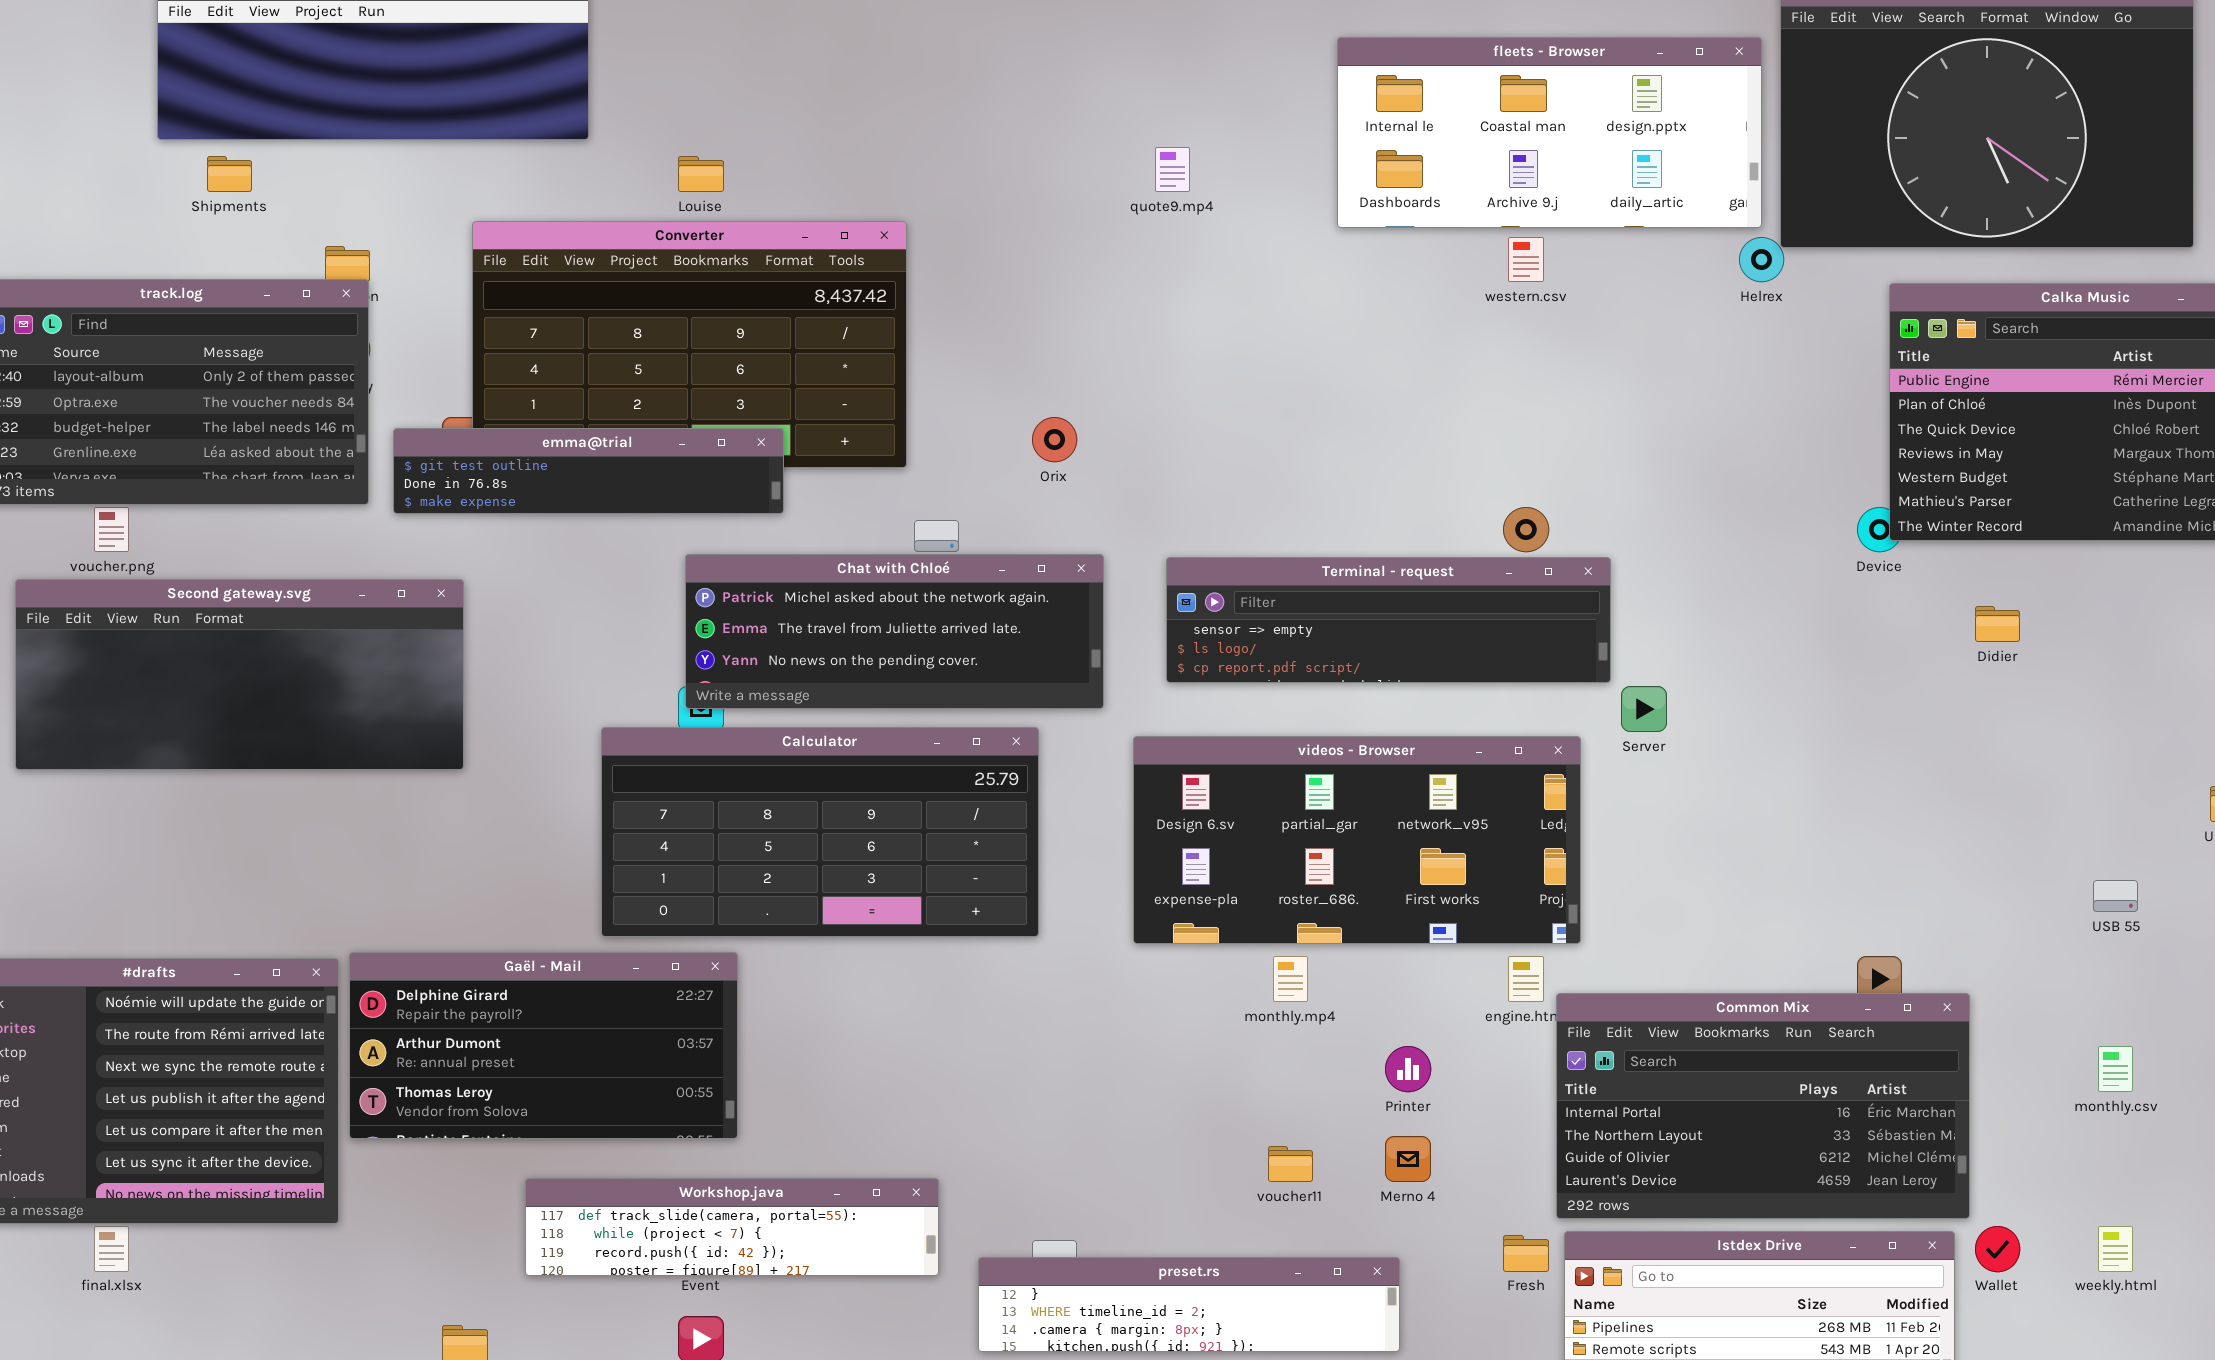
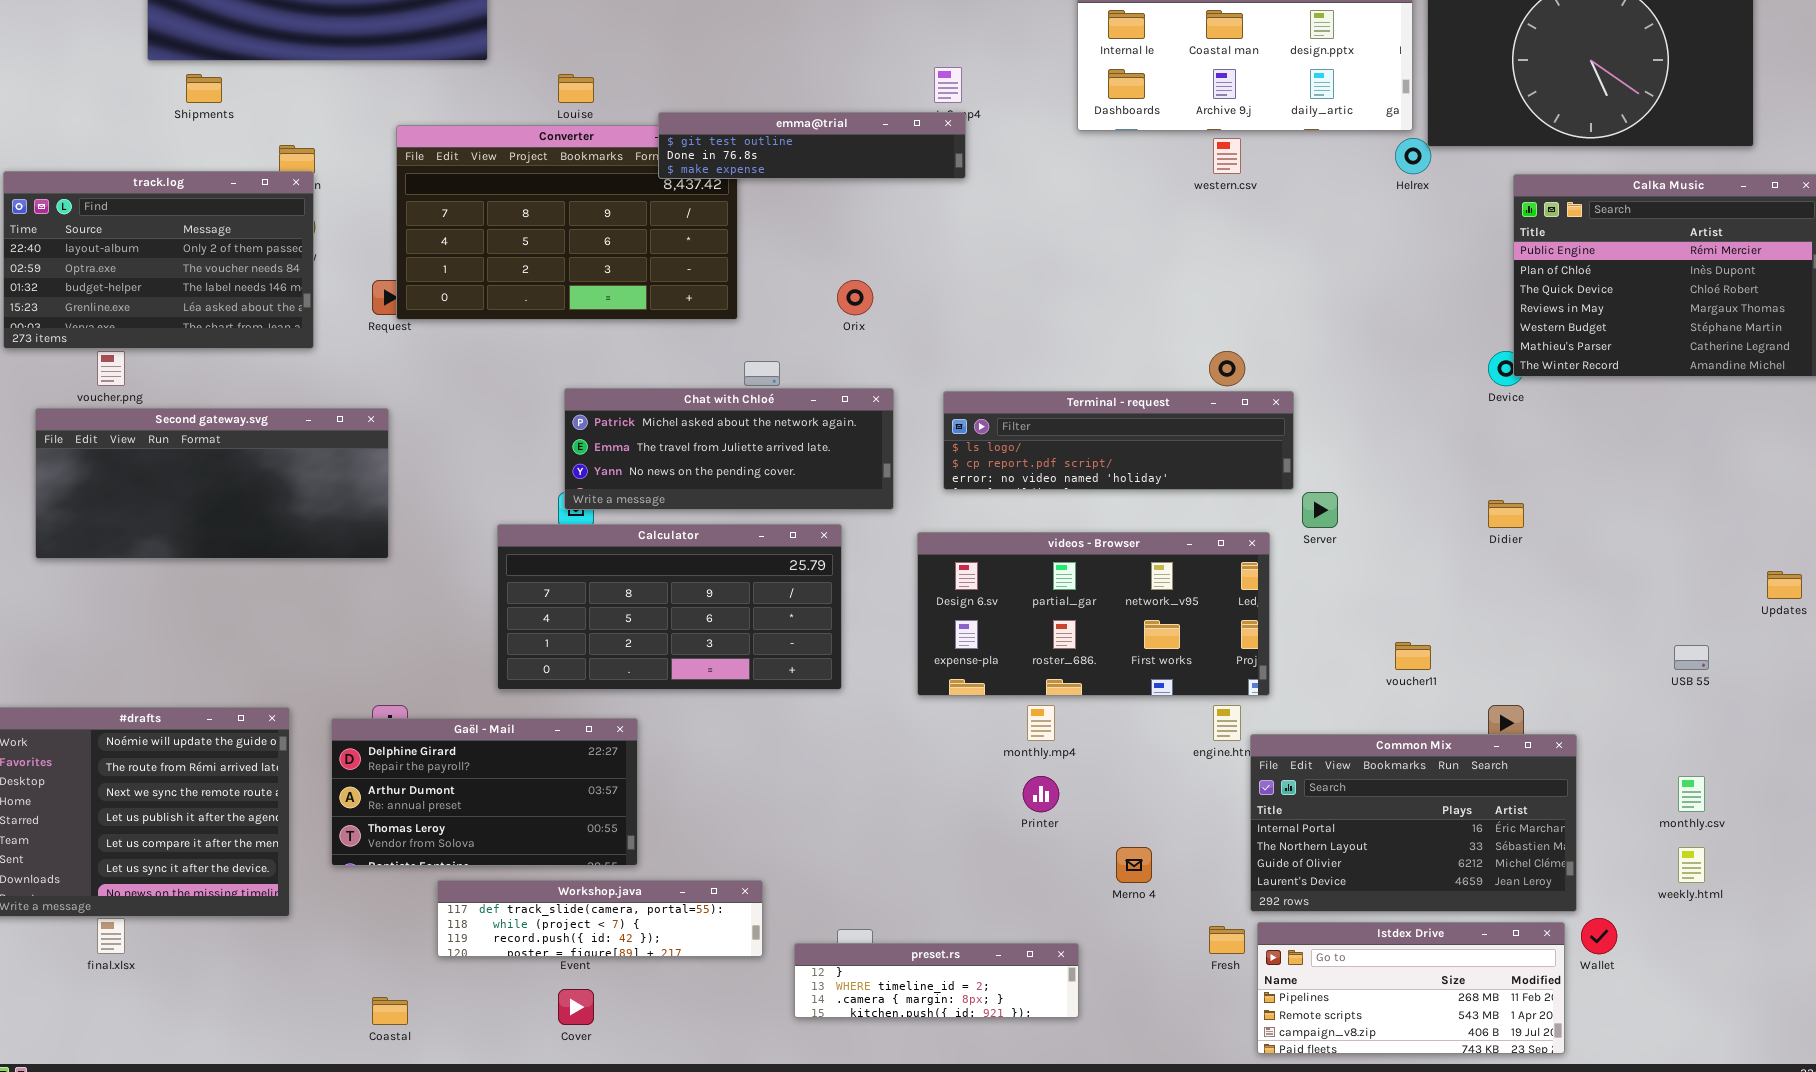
emma@trial: [393,428,784,514] -> [658,112,966,179], moved
Terminal - request: [1166,557,1611,683] -> [943,391,1294,490], scrolled down 1 row
Didier: [1975,606,2020,642] -> [1488,500,1524,528], moved
Gaël - Mail: [349,952,738,1139] -> [331,718,638,866], moved
Printer: [1385,1046,1431,1092] -> [1023,776,1059,812], moved
voucher11: [1268,1146,1313,1182] -> [1395,642,1431,670], moved
weekly.html: [2098,1226,2133,1272] -> [1678,847,1705,883], moved
preset.rs: [978,1257,1400,1352] -> [794,943,1079,1018], resized

